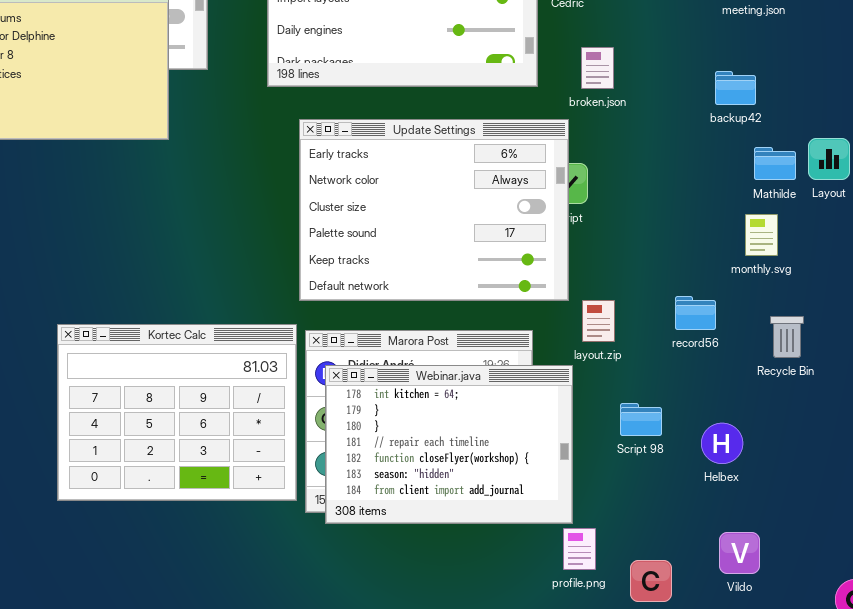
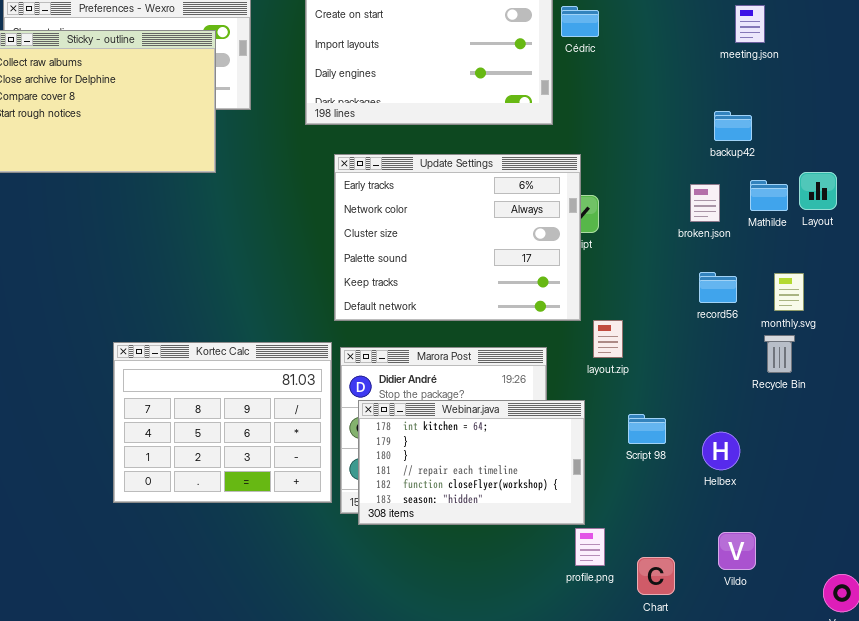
broken.json: [581,47,614,89] -> [690,184,720,222], moved
monthly.svg: [745,214,778,256] -> [774,273,804,311], moved
record56: [675,296,716,330] -> [699,272,737,303], moved
Webinar.java: [325,365,573,524] -> [358,400,585,525], resized

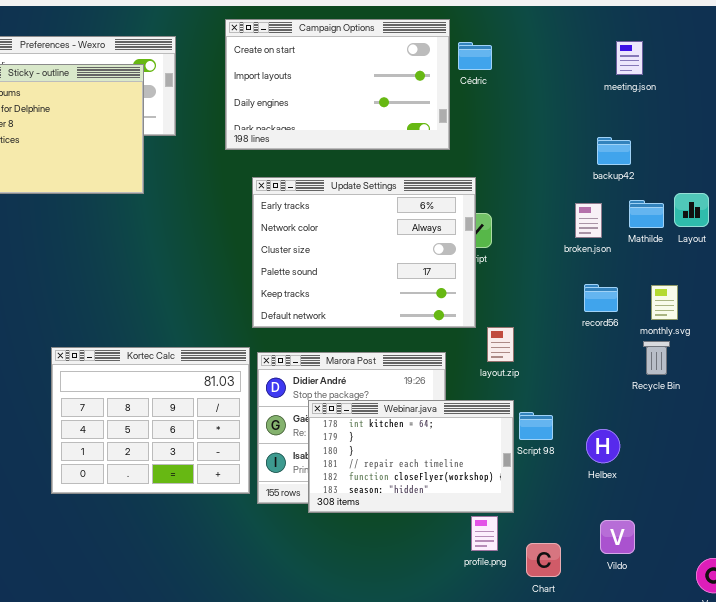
Webinar.java: [358,400,585,525] -> [308,400,514,513], moved

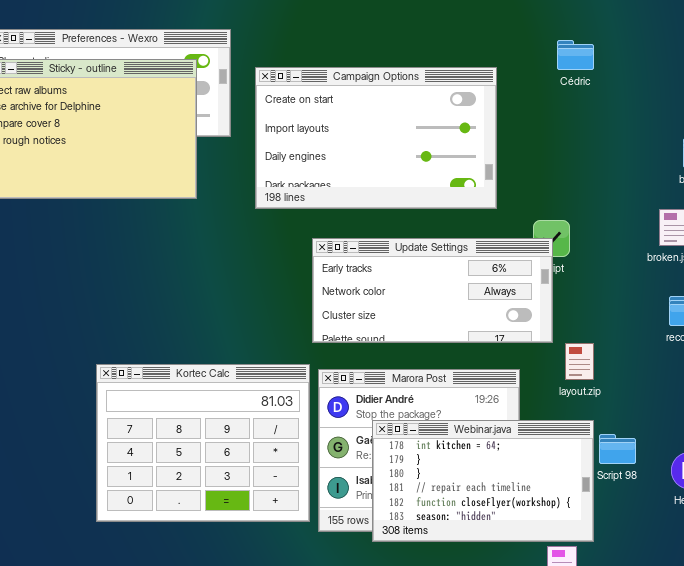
Campaign Options: [225,19,450,150] -> [255,67,497,209], moved
Cédric: [458,42,492,70] -> [557,40,594,70], moved
Update Settings: [252,177,476,328] -> [312,238,553,343], resized

